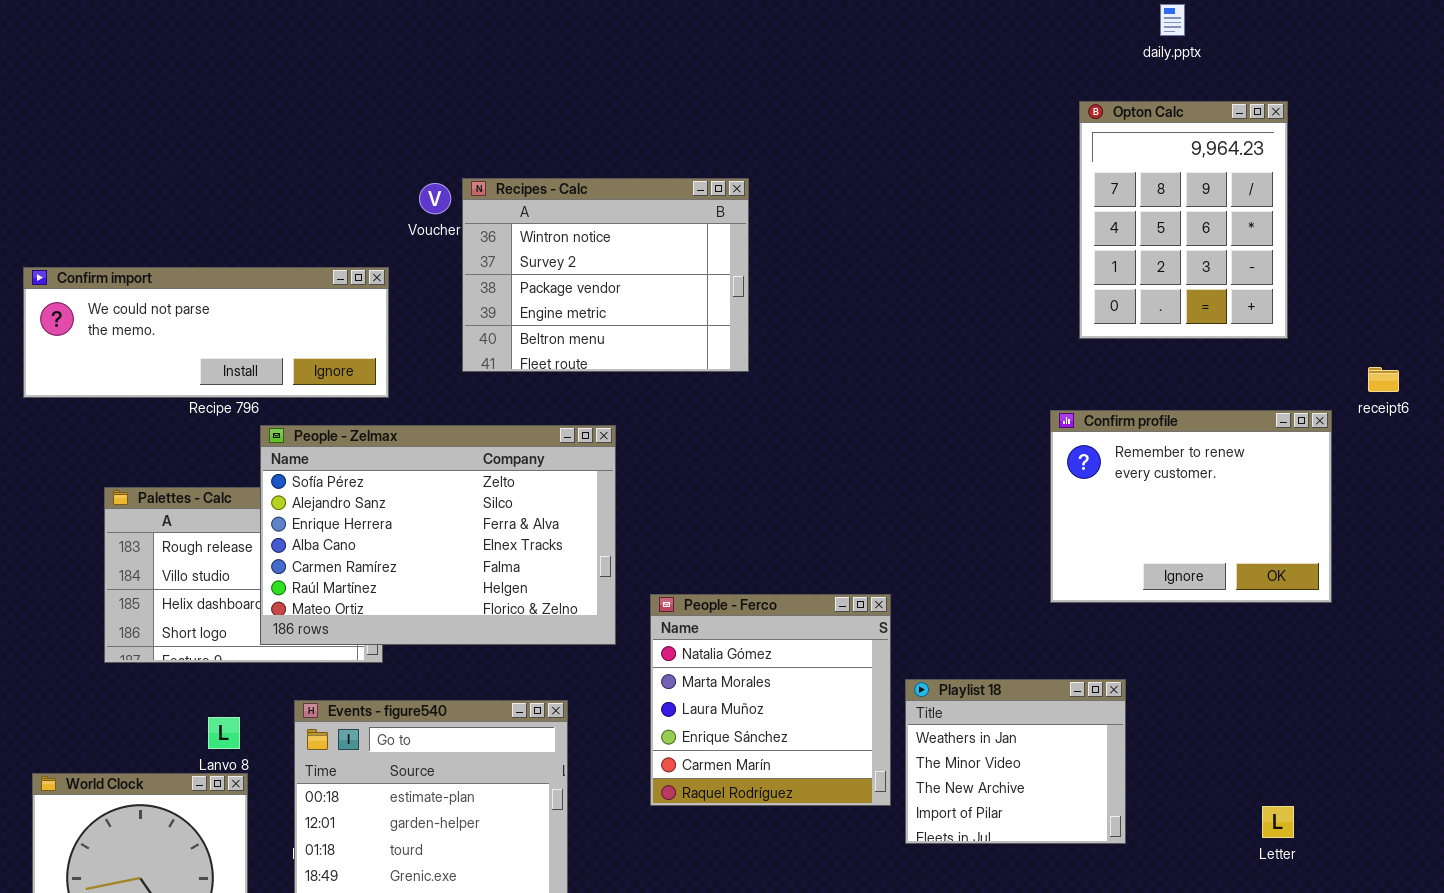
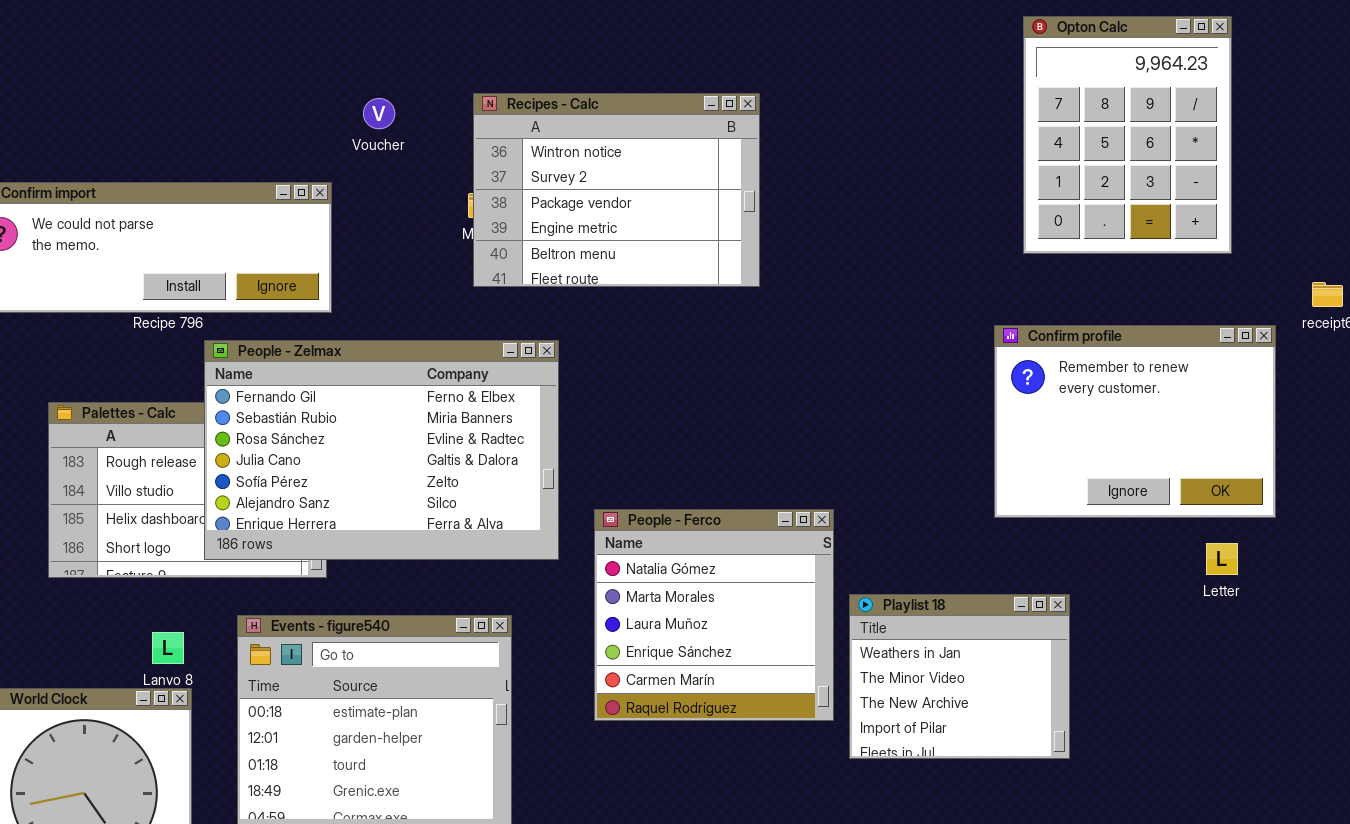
Recipes - Calc: [462,178,749,372] -> [473,93,760,287], moved
People - Zelmax: [260,425,616,645] -> [204,340,559,560], scrolled up 4 rows
Letter: [1262,806,1294,838] -> [1206,543,1238,575], moved

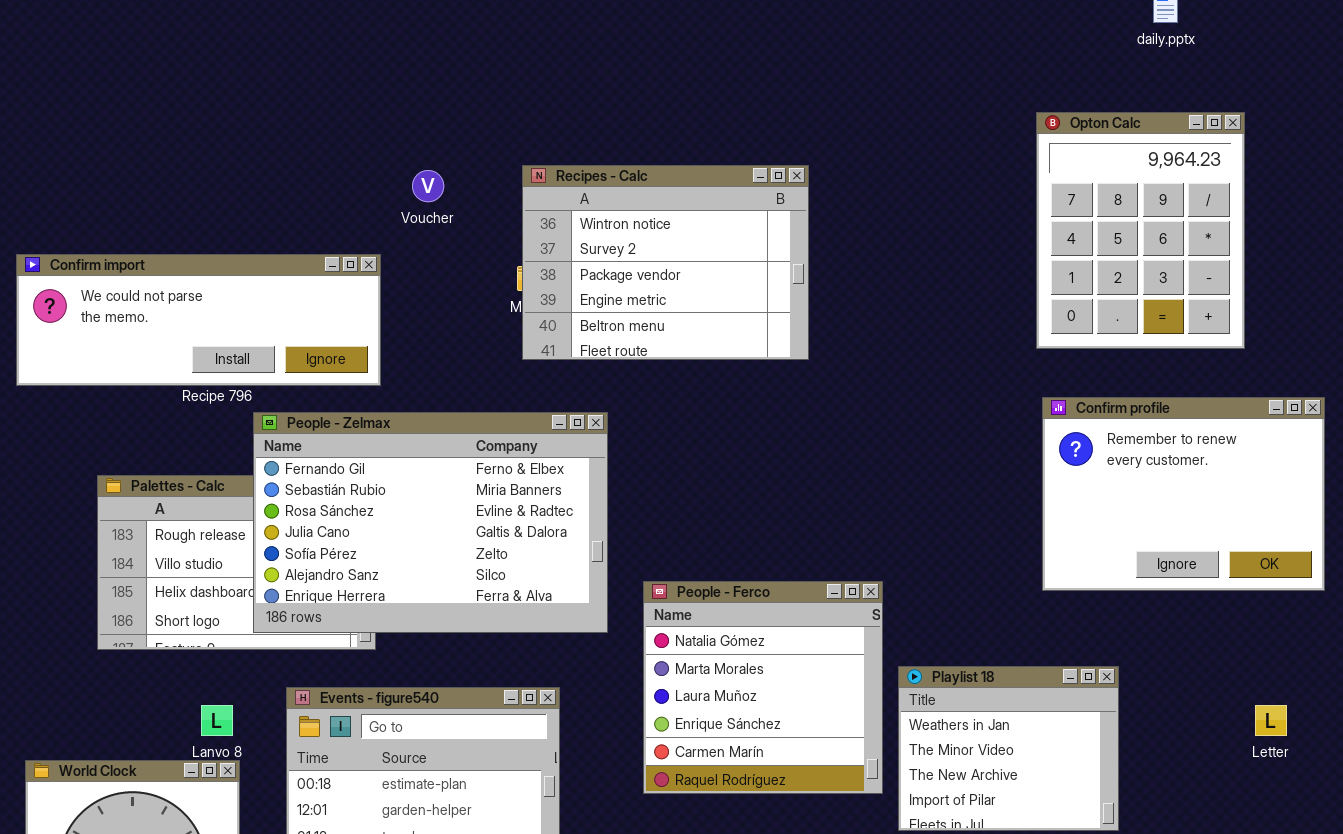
Opton Calc: [1023,16,1232,254] -> [1036,112,1245,349], moved
Letter: [1206,543,1238,575] -> [1255,705,1287,736], moved

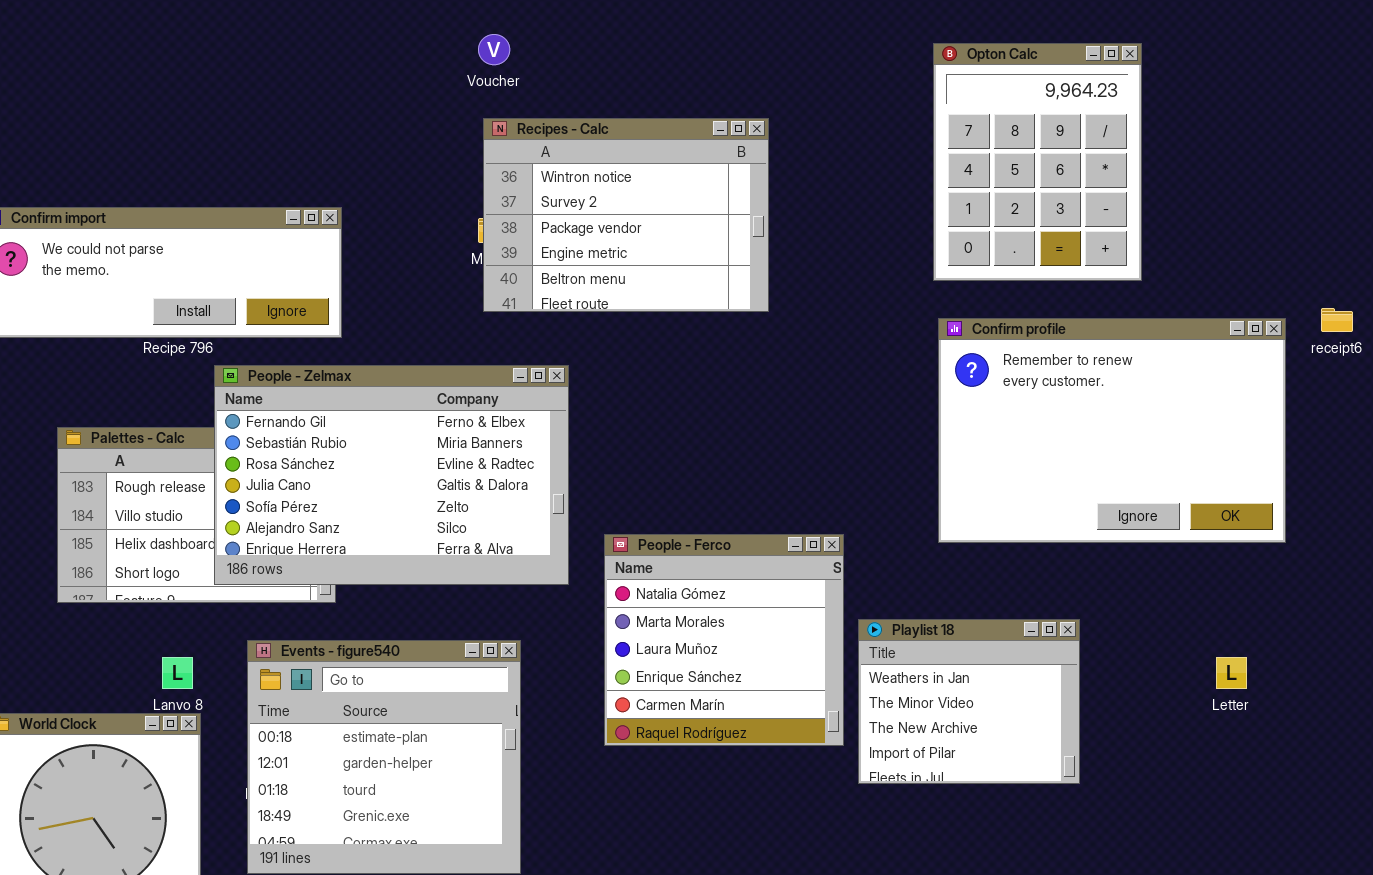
Opton Calc: [1036,112,1245,349] -> [933,43,1142,281], moved
Voucher: [412,170,444,202] -> [478,34,510,65], moved
Confirm profile: [1042,397,1325,591] -> [938,318,1286,543], resized

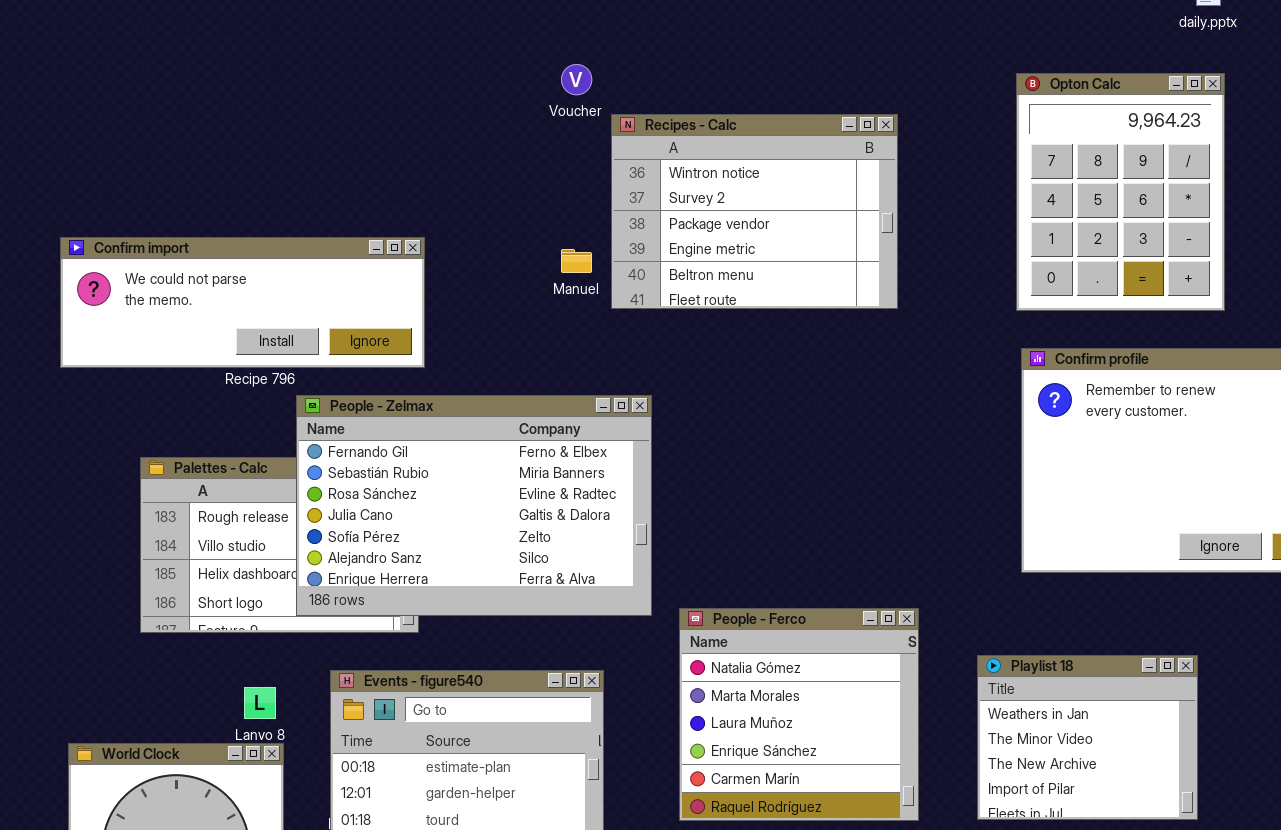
Recipes - Calc: [483,118,769,312] -> [611,114,898,309], moved
People - Ferco: [604,534,844,746] -> [679,608,919,821], moved
Playlist 18: [858,619,1080,784] -> [977,655,1198,820], moved

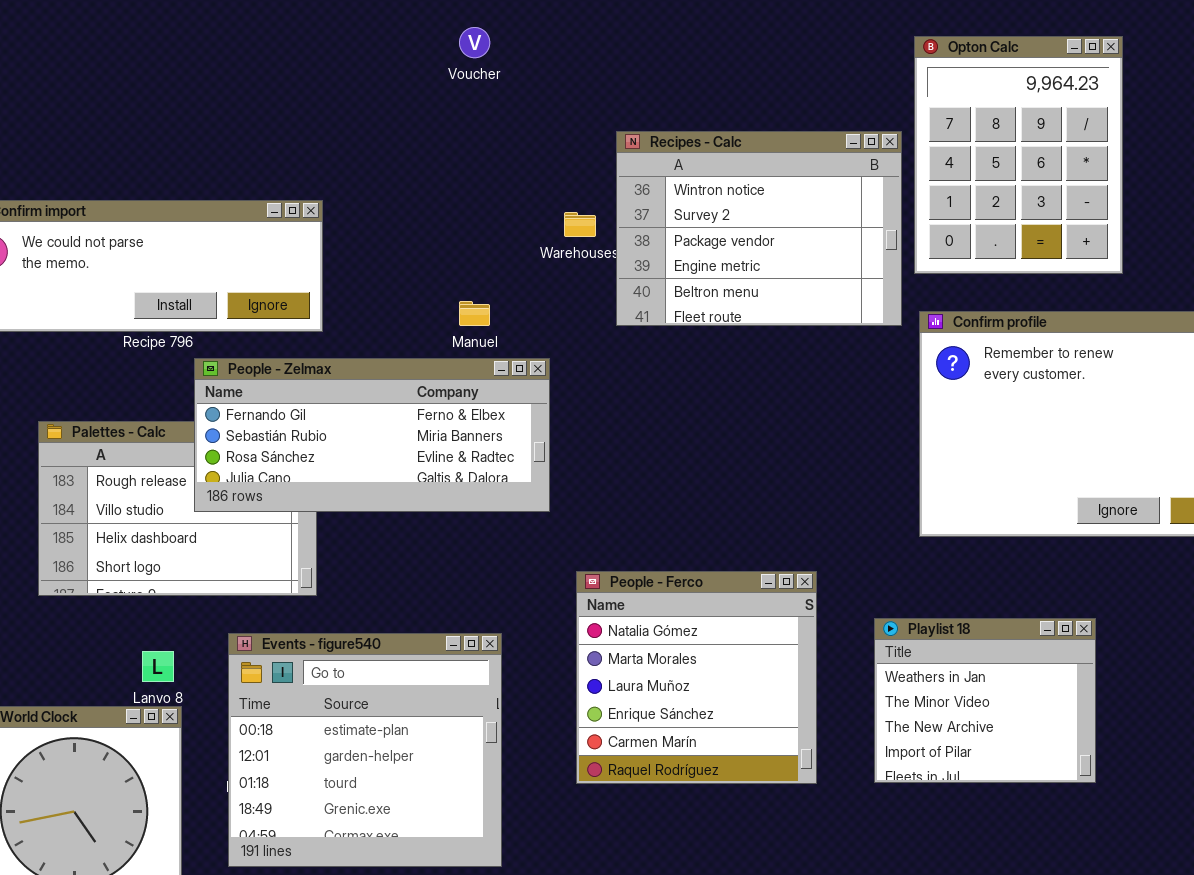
Recipes - Calc: [611,114,898,309] -> [616,131,902,326], moved
Manuel: [561,249,592,273] -> [459,301,490,326], moved
People - Zelmax: [296,395,652,616] -> [194,358,550,512], resized

